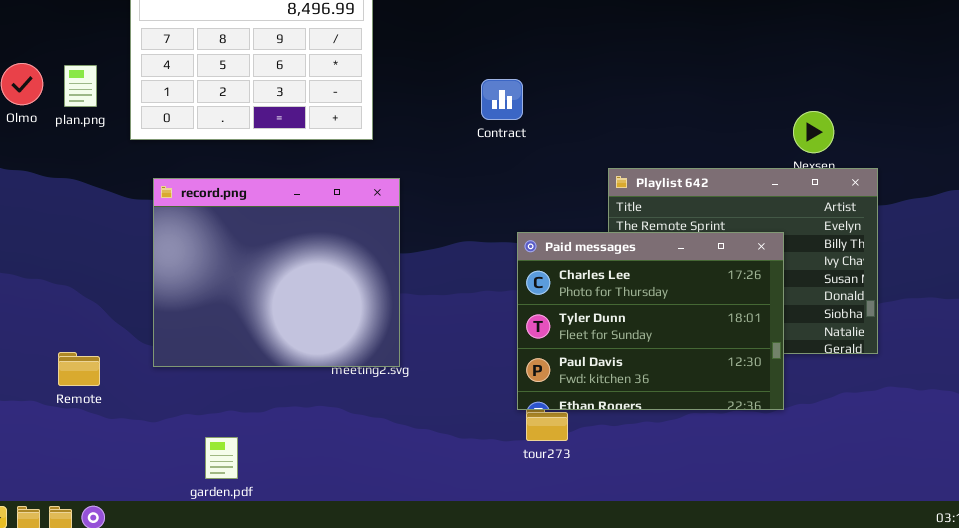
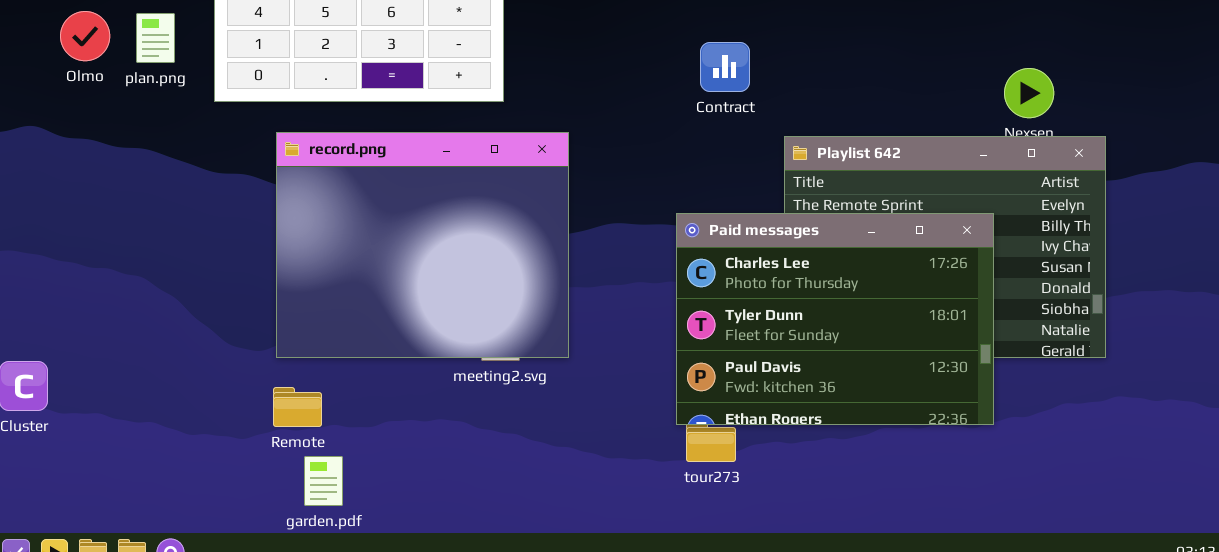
Contract: [481,79,523,120] -> [700,42,750,92], moved
record.png: [153,178,400,367] -> [276,132,569,358], moved
Remote: [58,352,100,386] -> [273,387,322,427], moved

